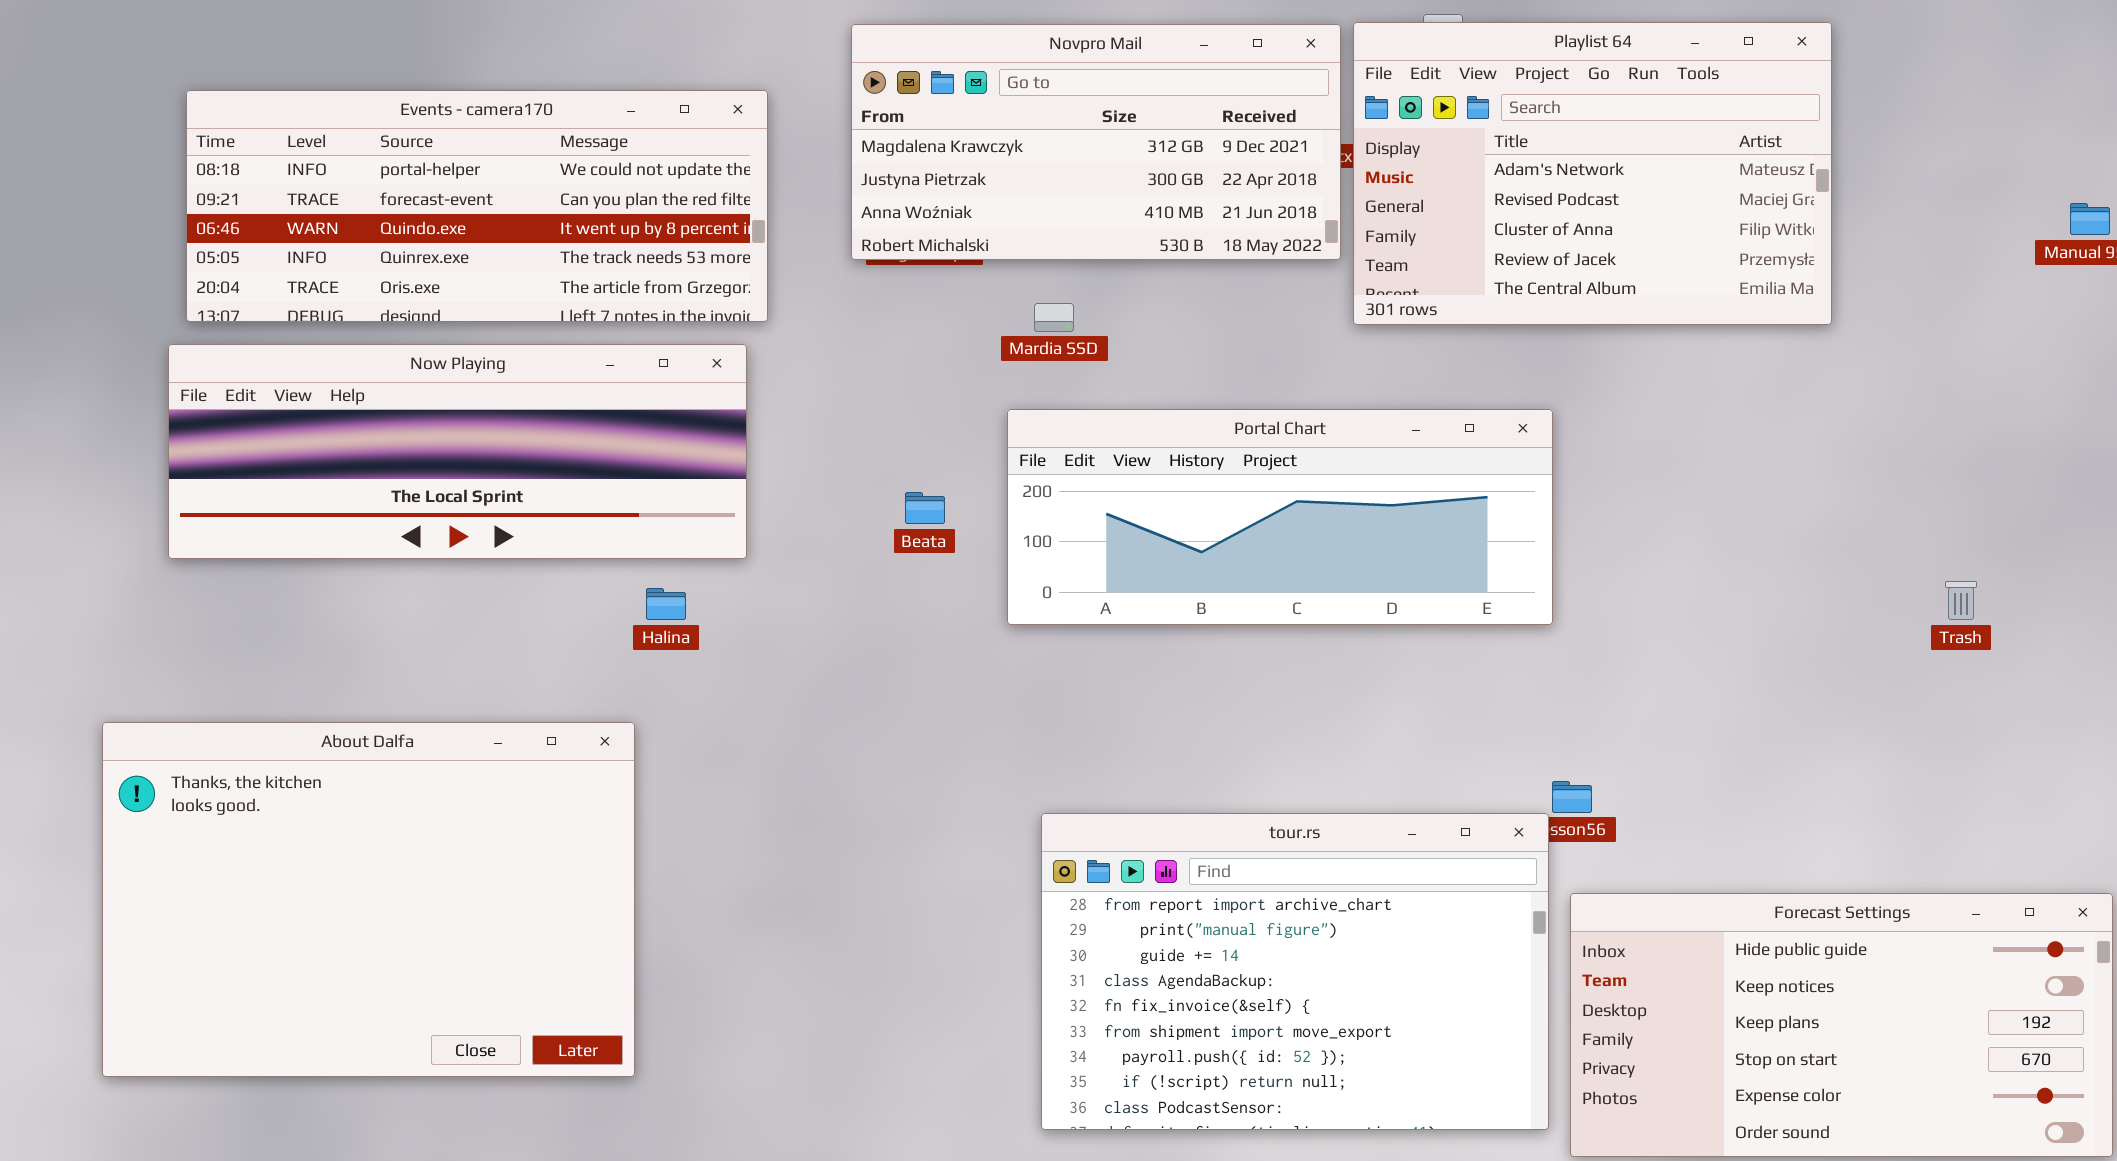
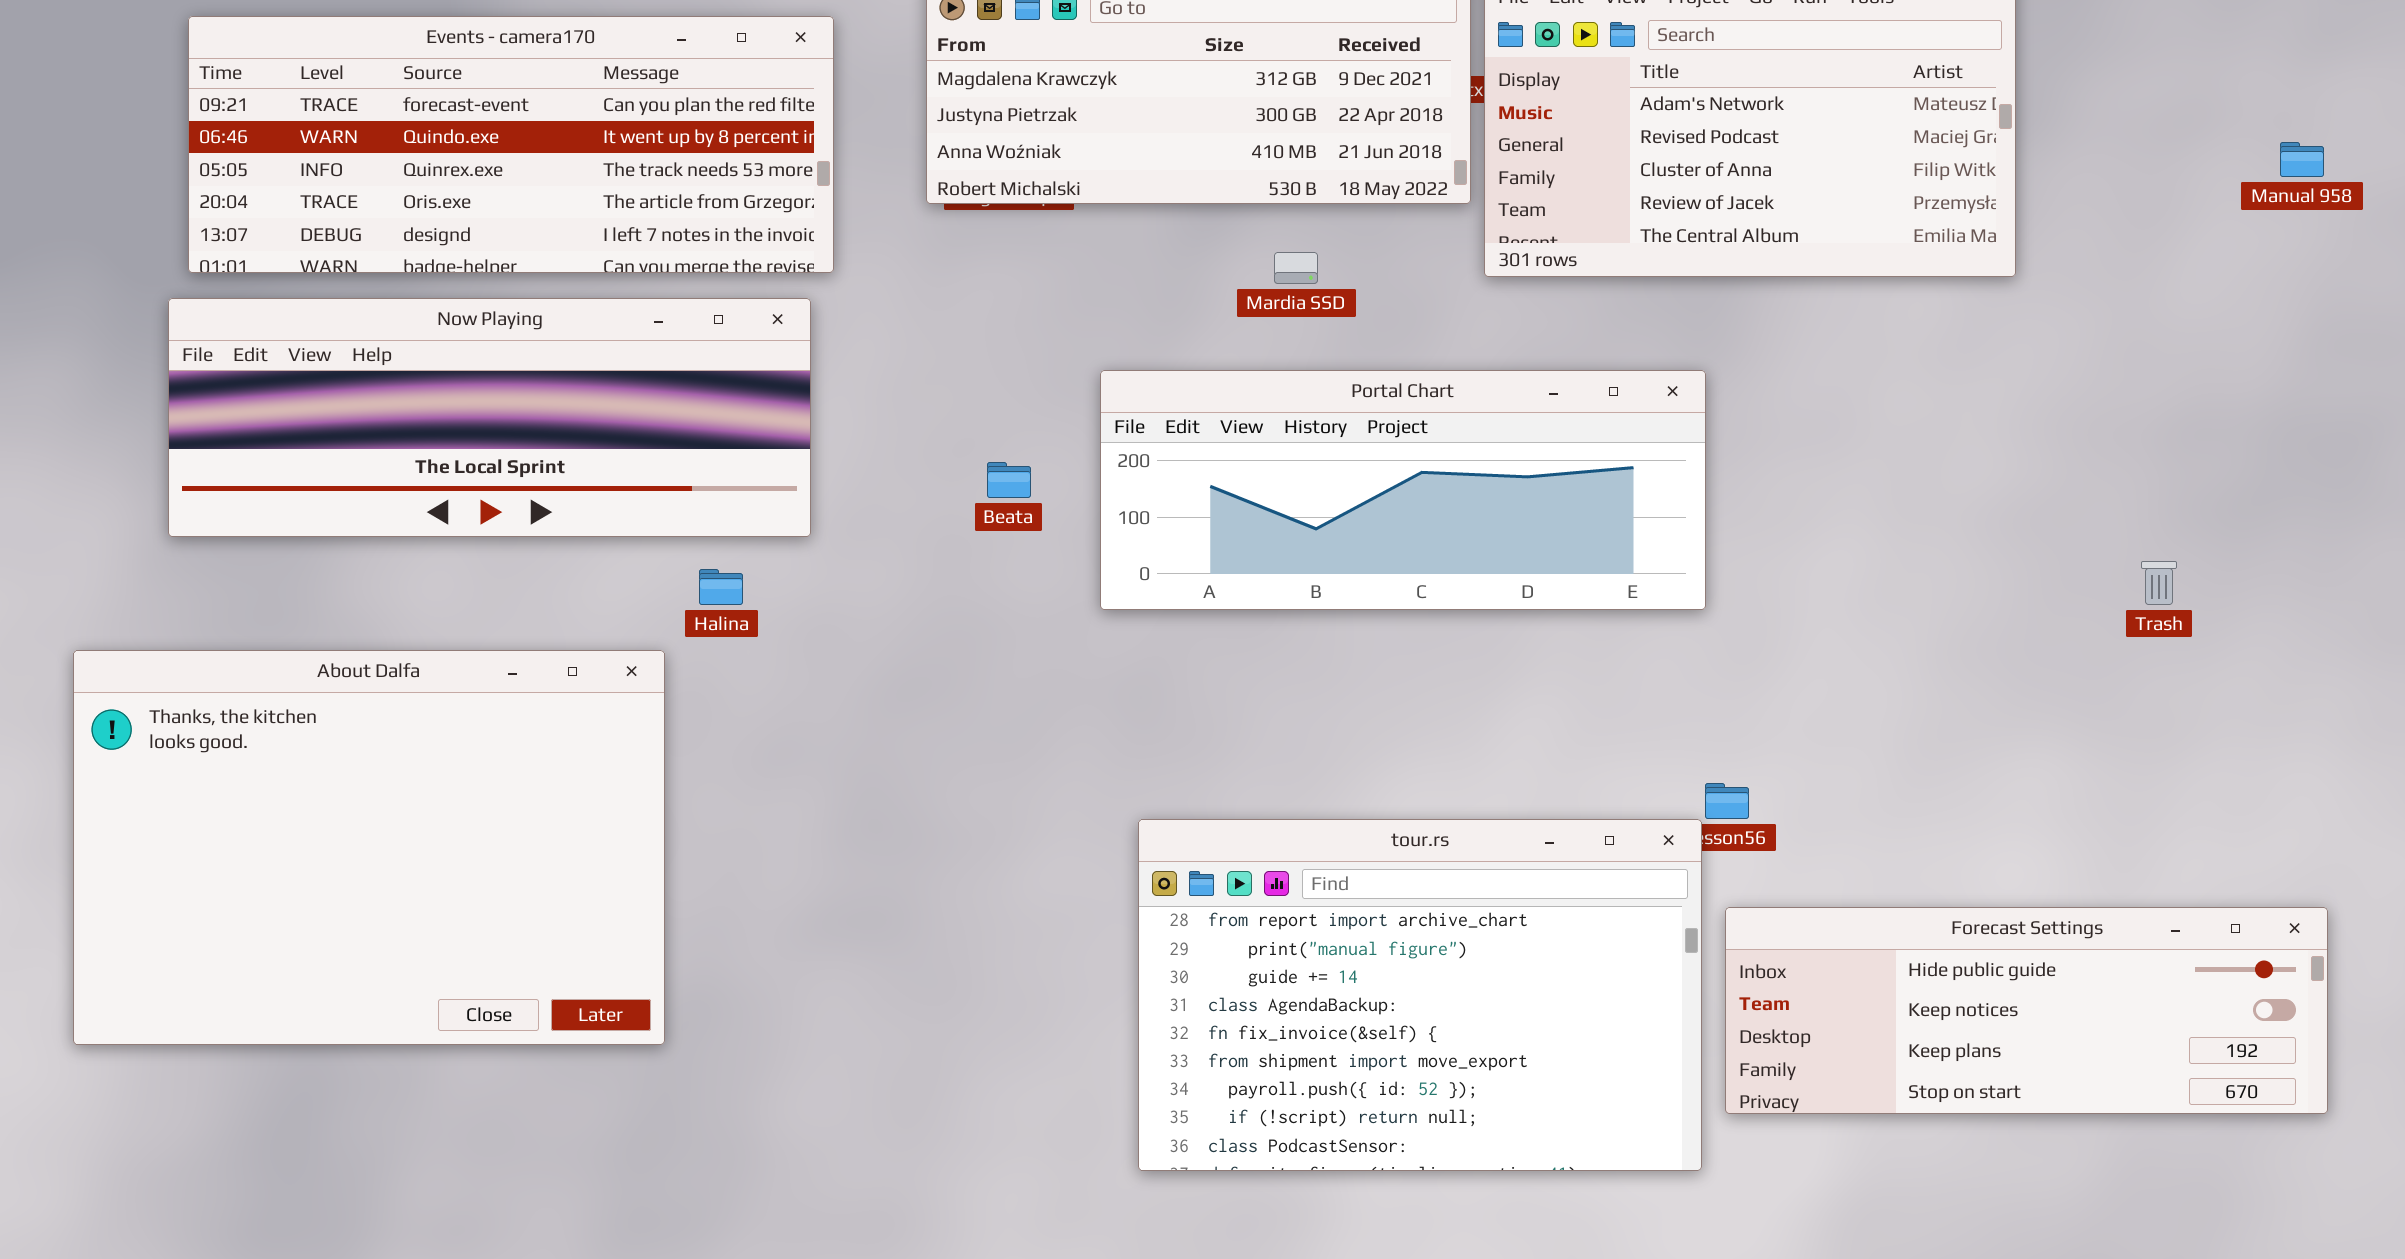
Events - camera170: [186,90,768,322] -> [188,16,834,273], scrolled down 1 row
Mardia SSD: [1034,303,1074,332] -> [1274,252,1318,284], moved
About Dalfa: [102,722,635,1077] -> [73,650,665,1045], moved
Forecast Settings: [1570,893,2113,1157] -> [1725,907,2328,1114], resized

